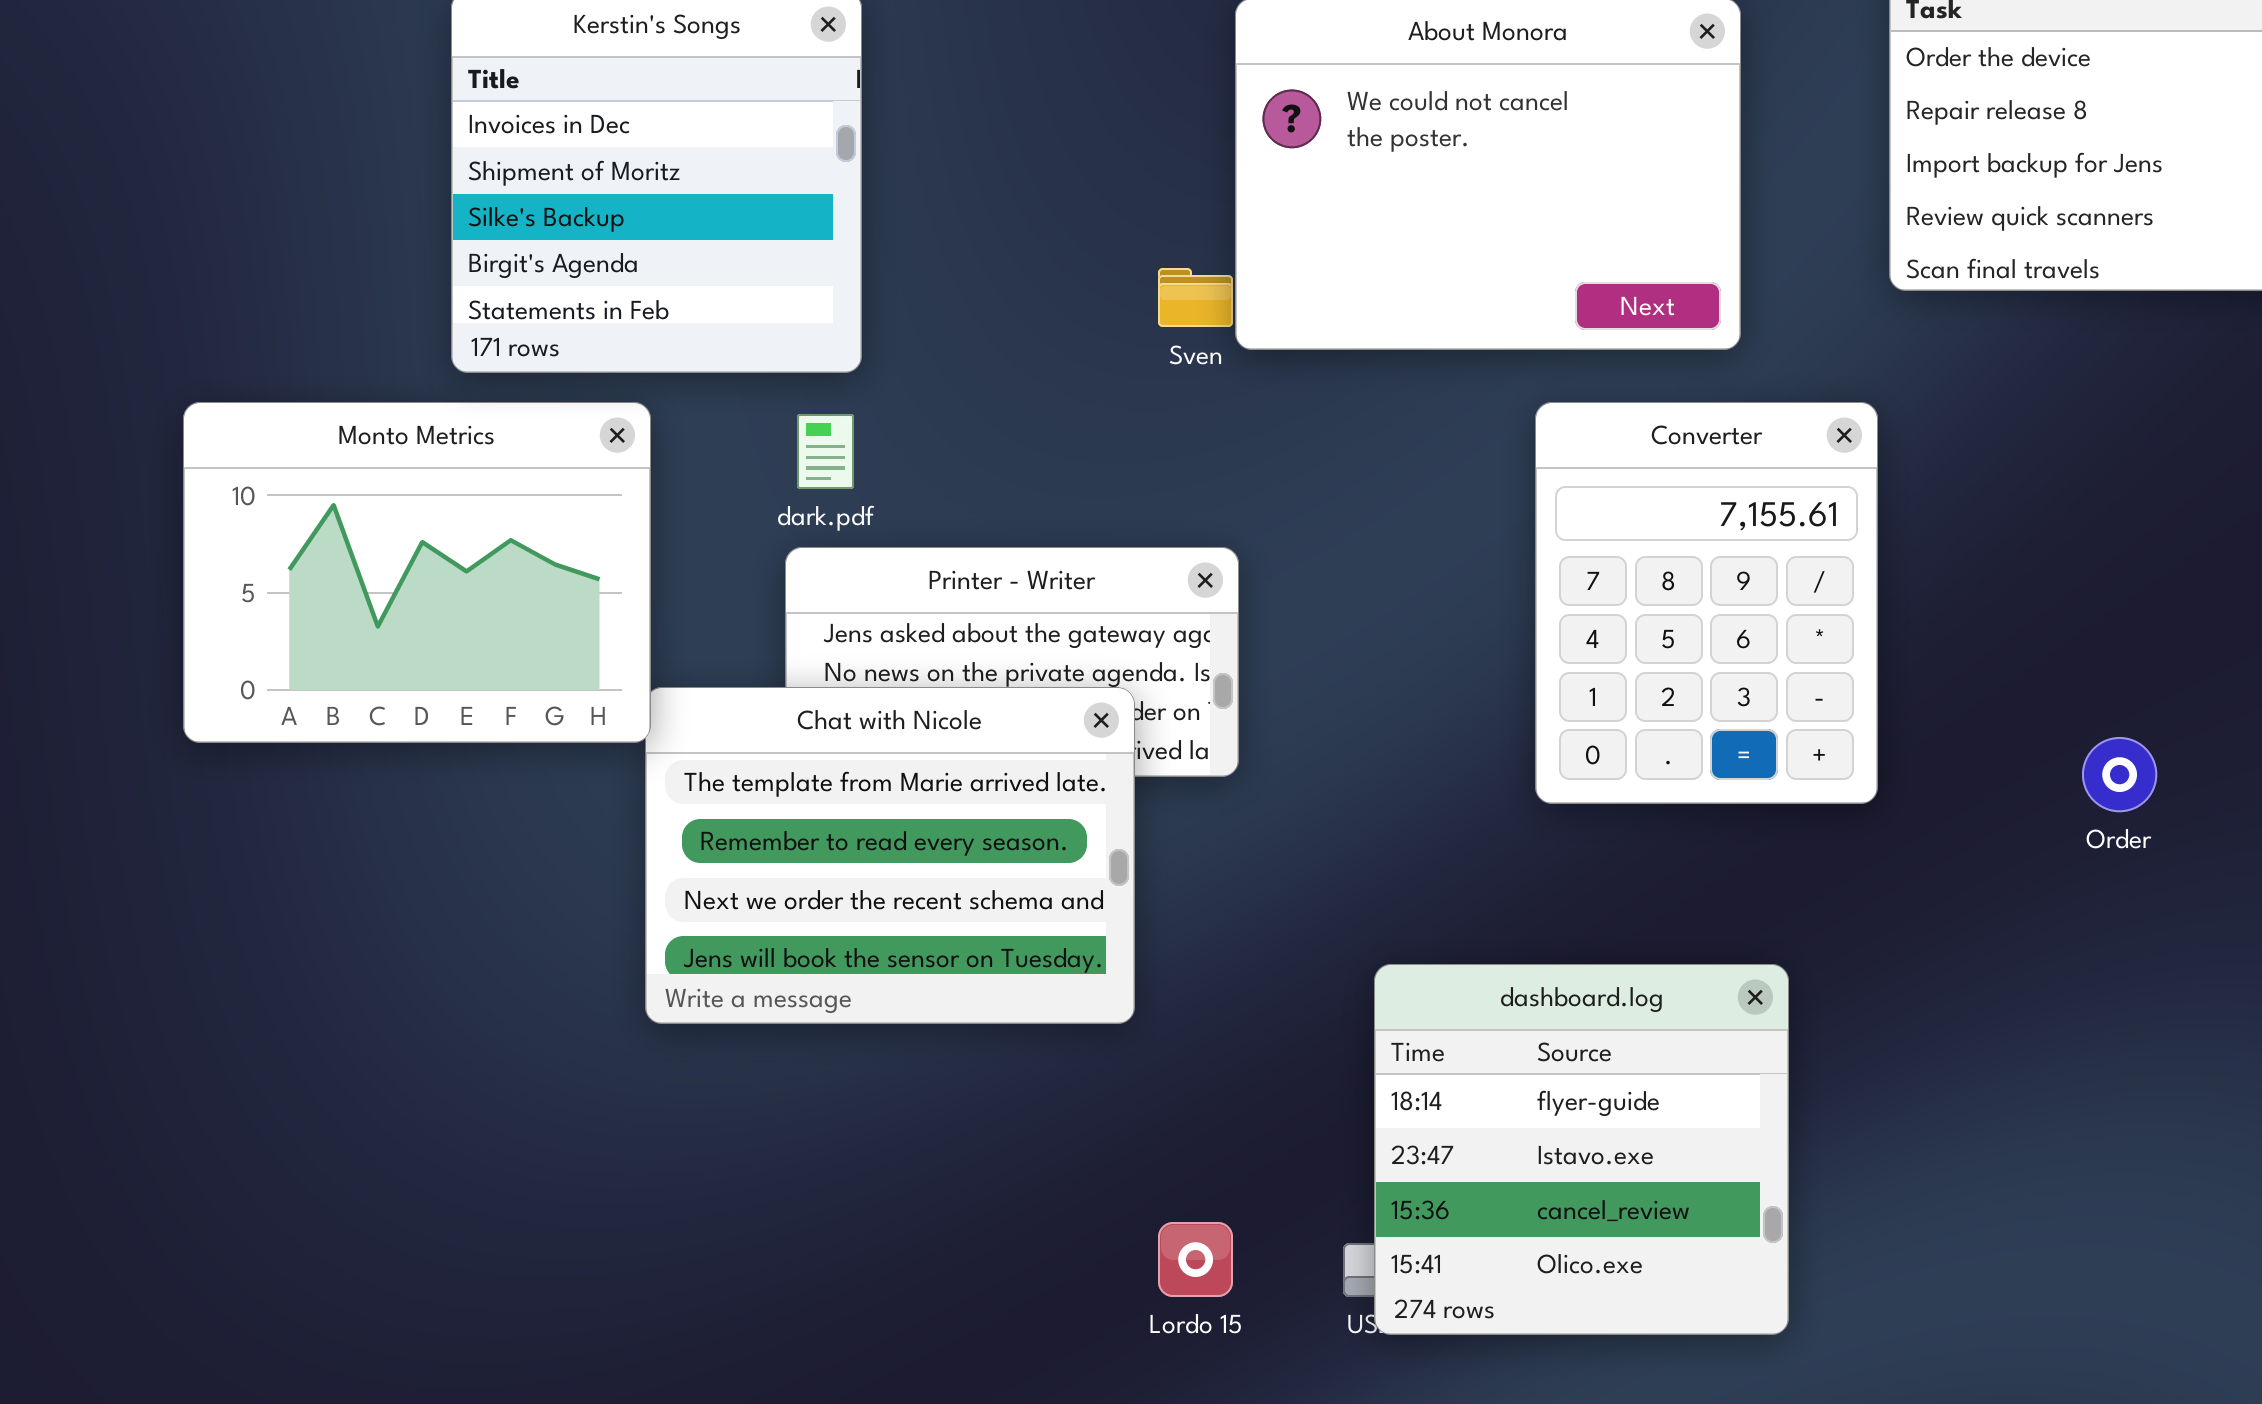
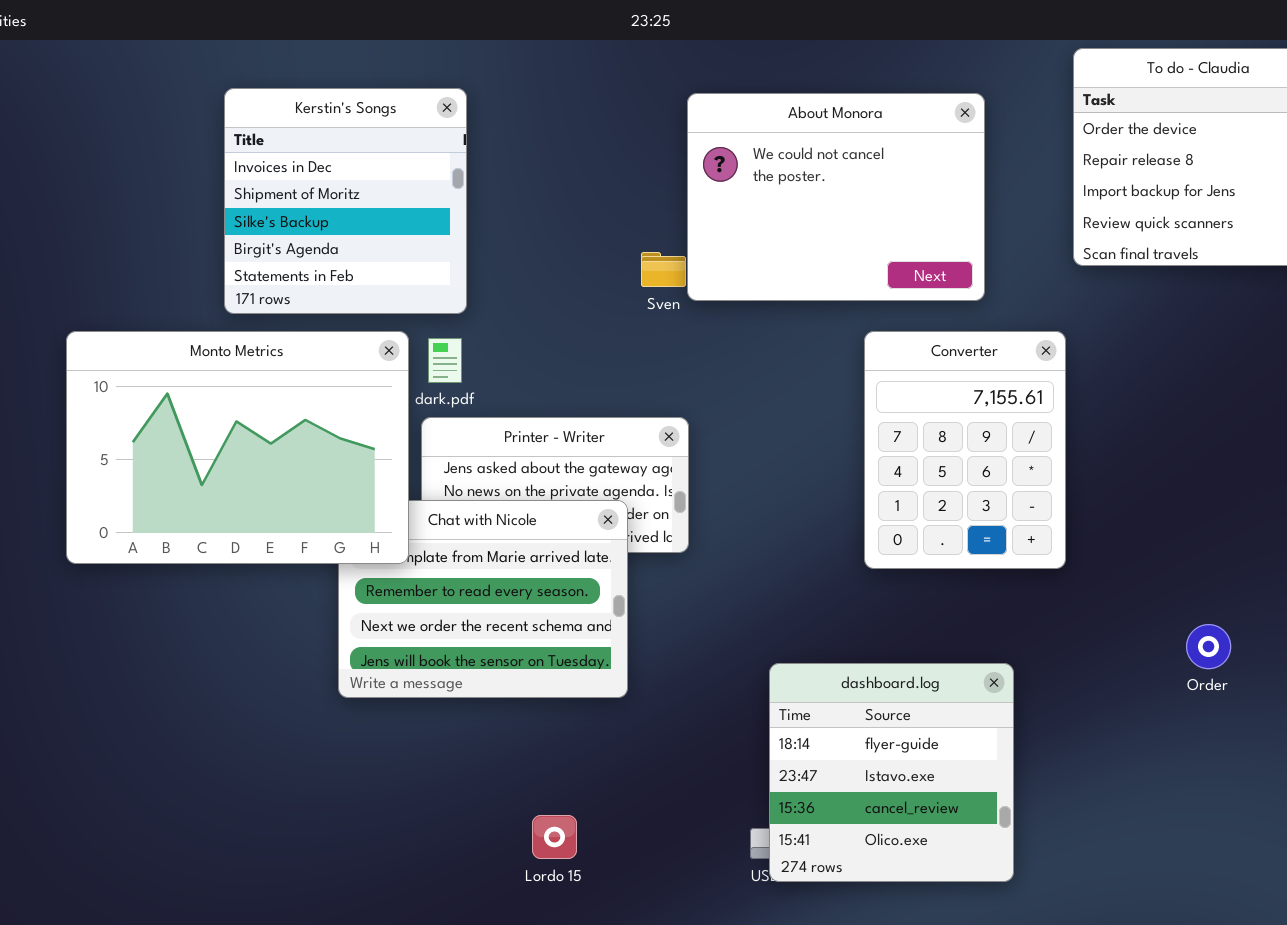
Monto Metrics: [183,402,651,743] -> [66,331,409,564], resized
Order: [2082,737,2157,812] -> [1186,624,1231,669], moved
Lordo 15: [1158,1222,1233,1297] -> [532,815,577,859], moved

